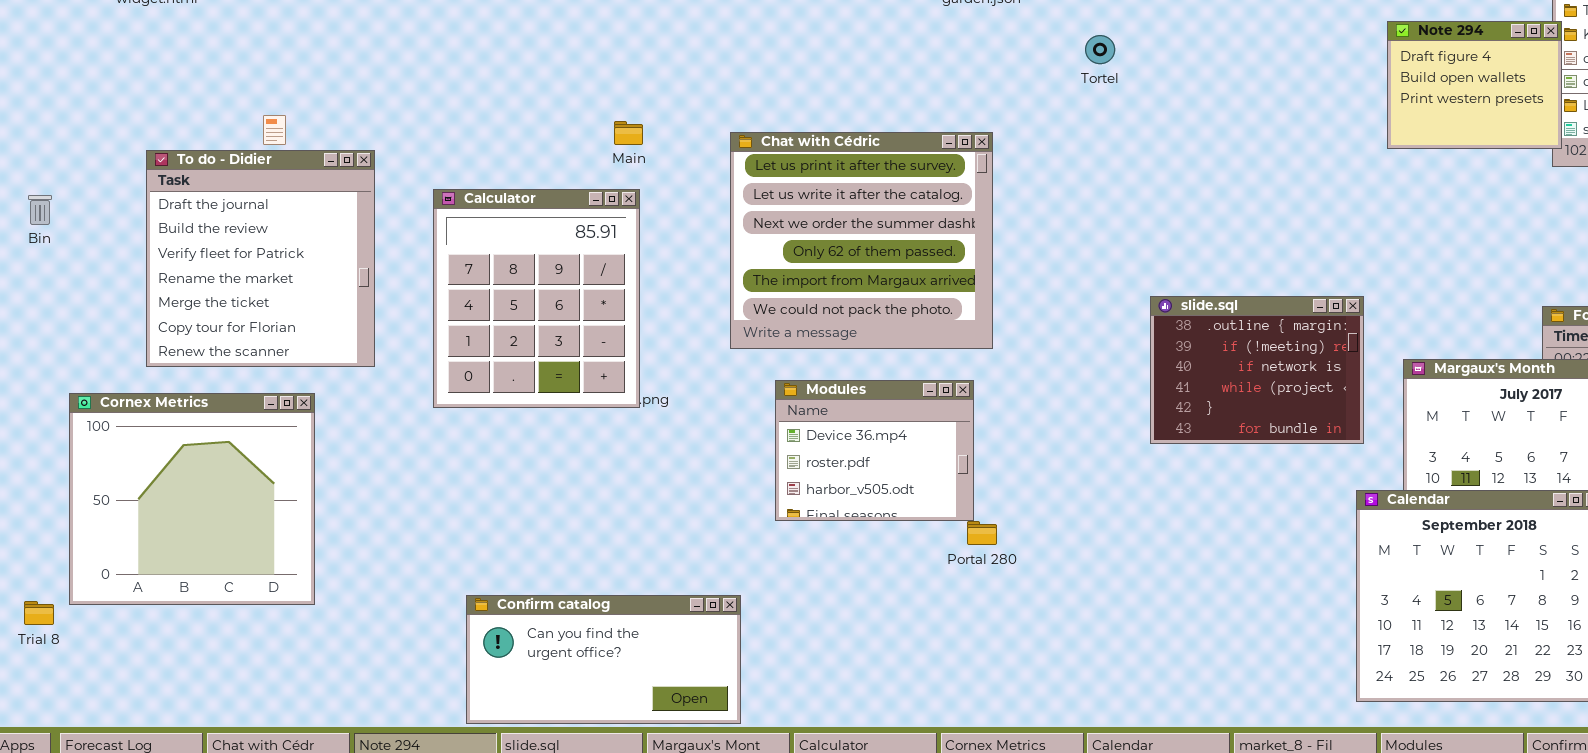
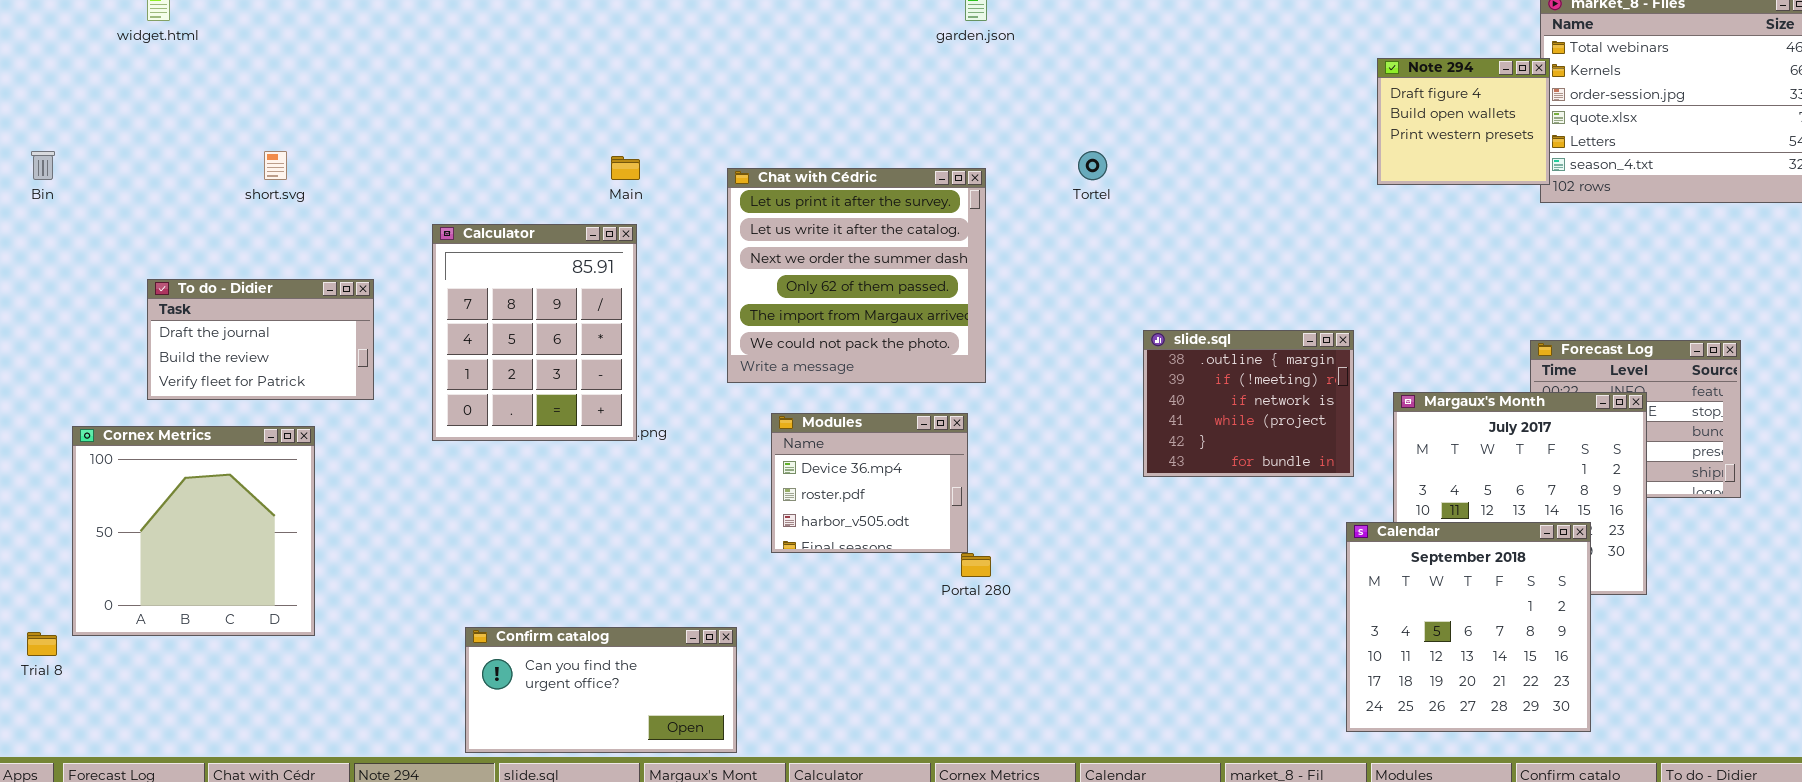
Tortel: [1085,35,1115,64] -> [1078,151,1107,180], moved
To do - Didier: [146,150,375,367] -> [147,279,374,400], resized
Bin: [28,195,52,225] -> [31,151,55,180], moved

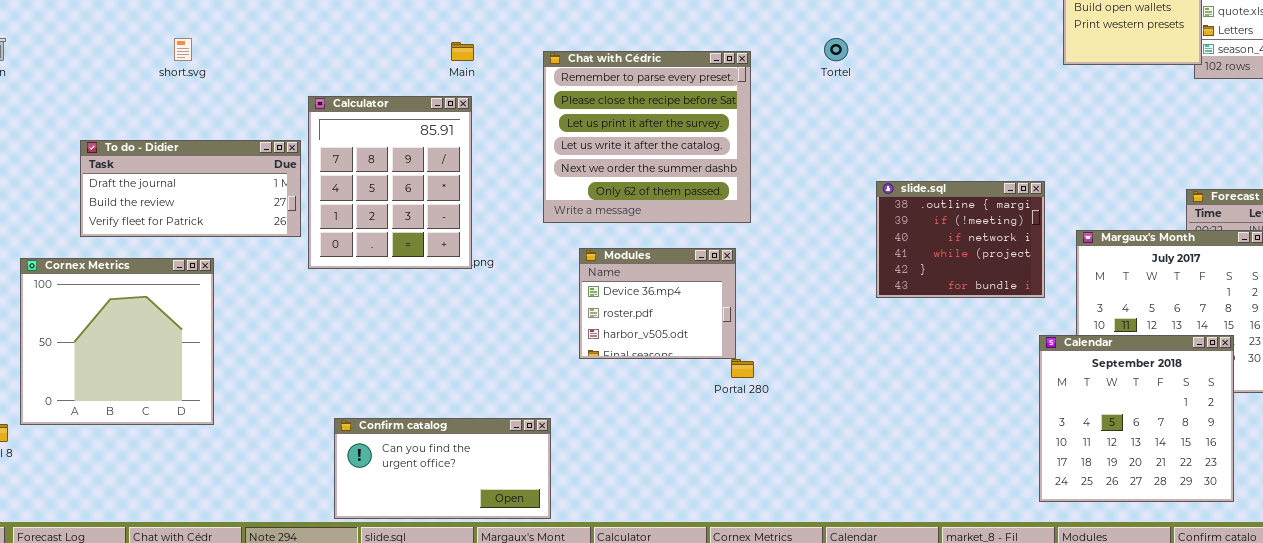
Chat with Cédric: [727,168,986,383] -> [543,51,751,223], scrolled up 2 rows
To do - Didier: [147,279,374,400] -> [80,140,301,237], resized

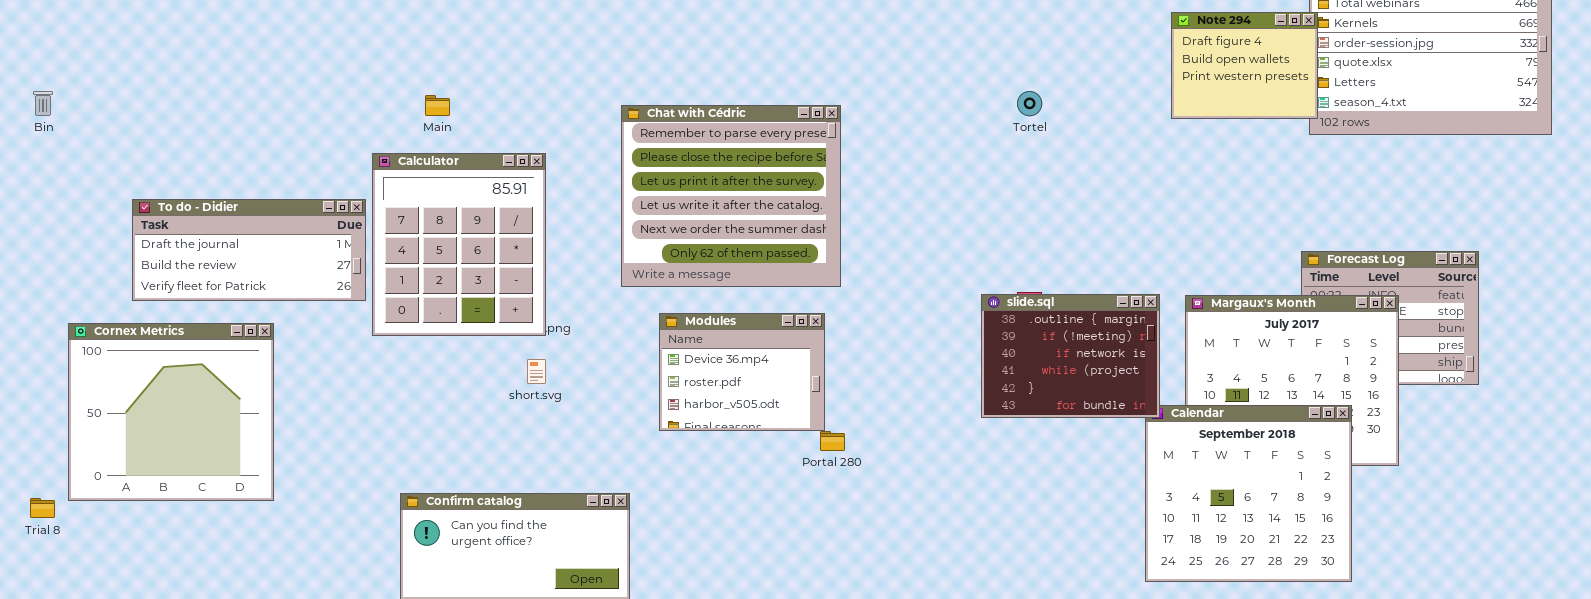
short.svg: [174,38,192,61] -> [527,359,546,384], moved
Tortel: [824,38,848,61] -> [1017,91,1042,116], moved
Main: [451,42,474,61] -> [425,95,450,116], moved
slide.sql: [876,181,1045,298] -> [981,294,1160,418], moved

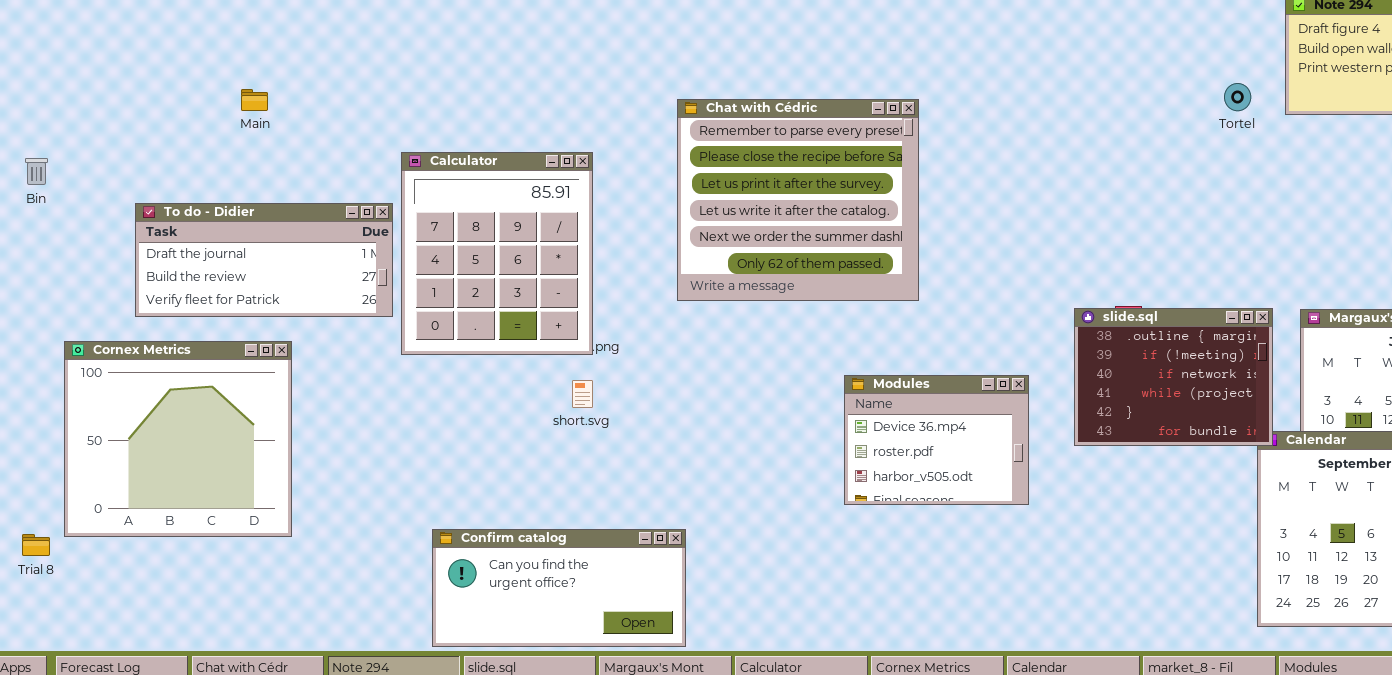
Bin: [33,91,53,116] -> [25,158,48,185], moved
Tortel: [1017,91,1042,116] -> [1224,83,1251,111], moved
Main: [425,95,450,116] -> [241,89,268,111], moved
Modules: [659,313,825,431] -> [844,375,1029,505], moved

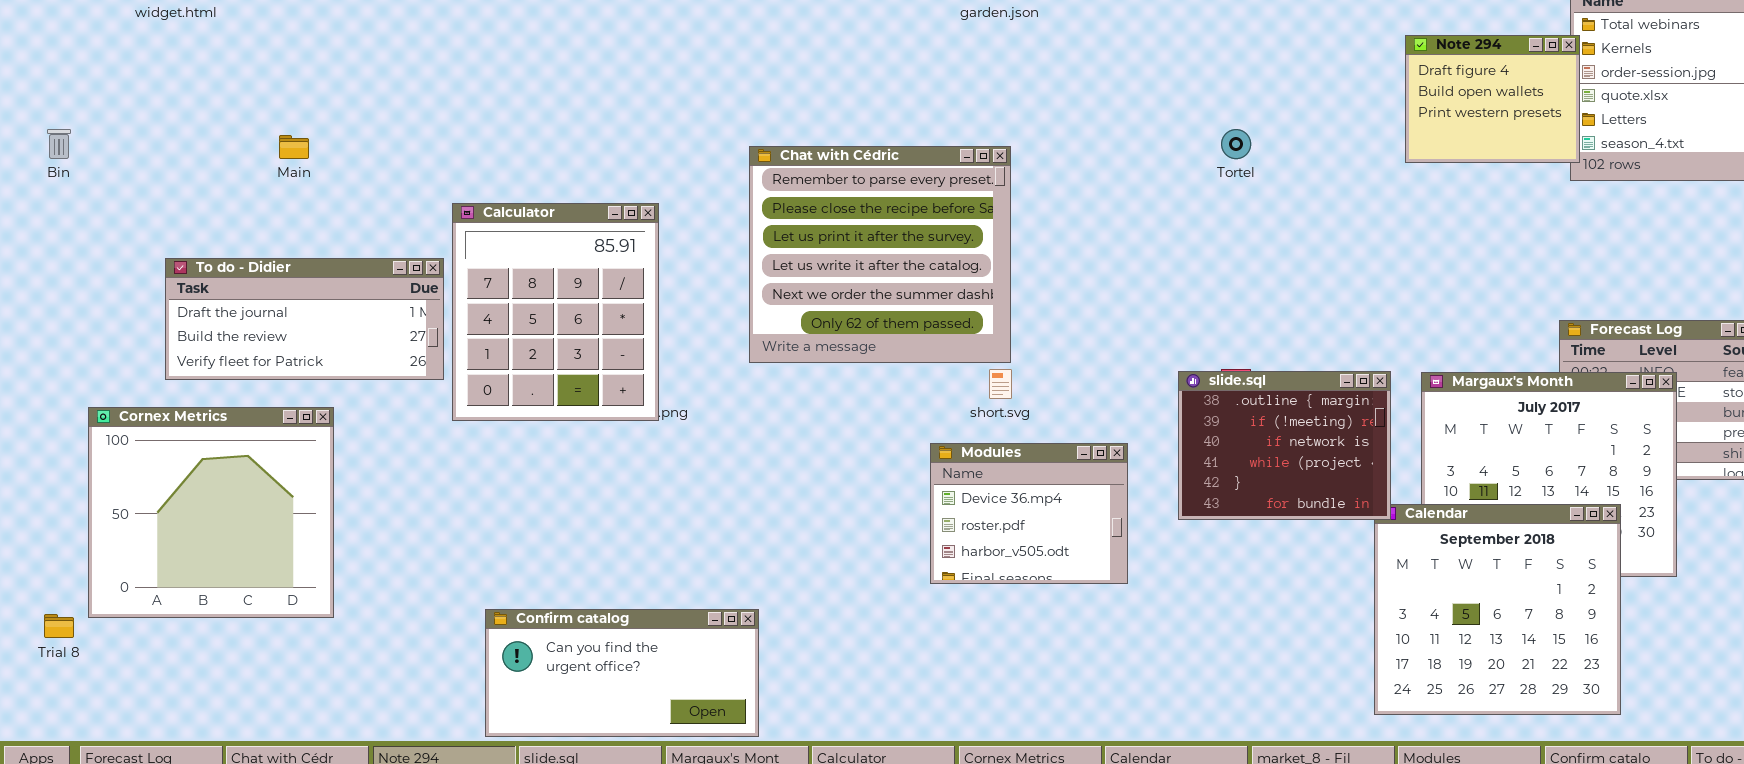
Tortel: [1224,83,1251,111] -> [1221,129,1251,159], moved
Bin: [25,158,48,185] -> [47,129,71,159], moved
short.svg: [572,380,593,408] -> [989,369,1012,399], moved

